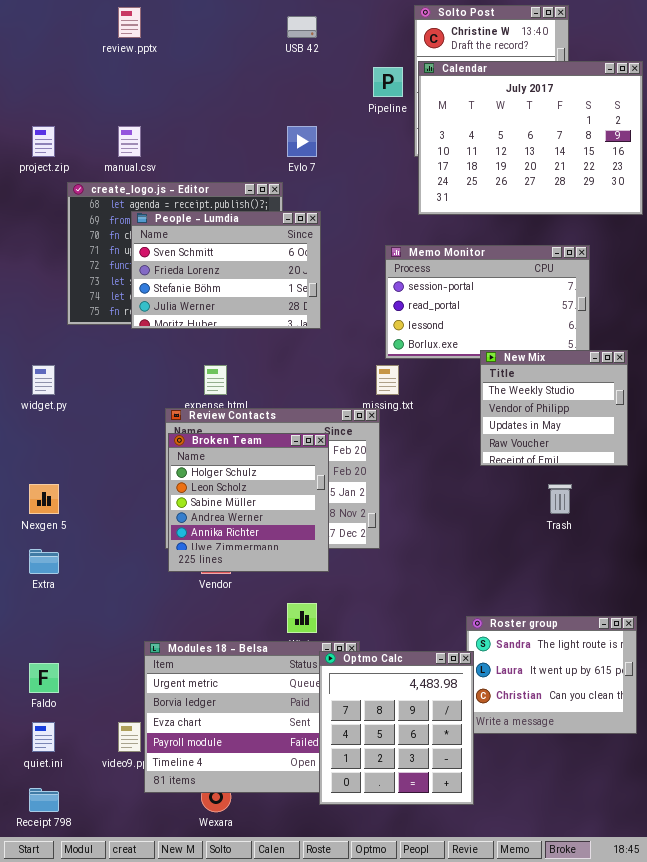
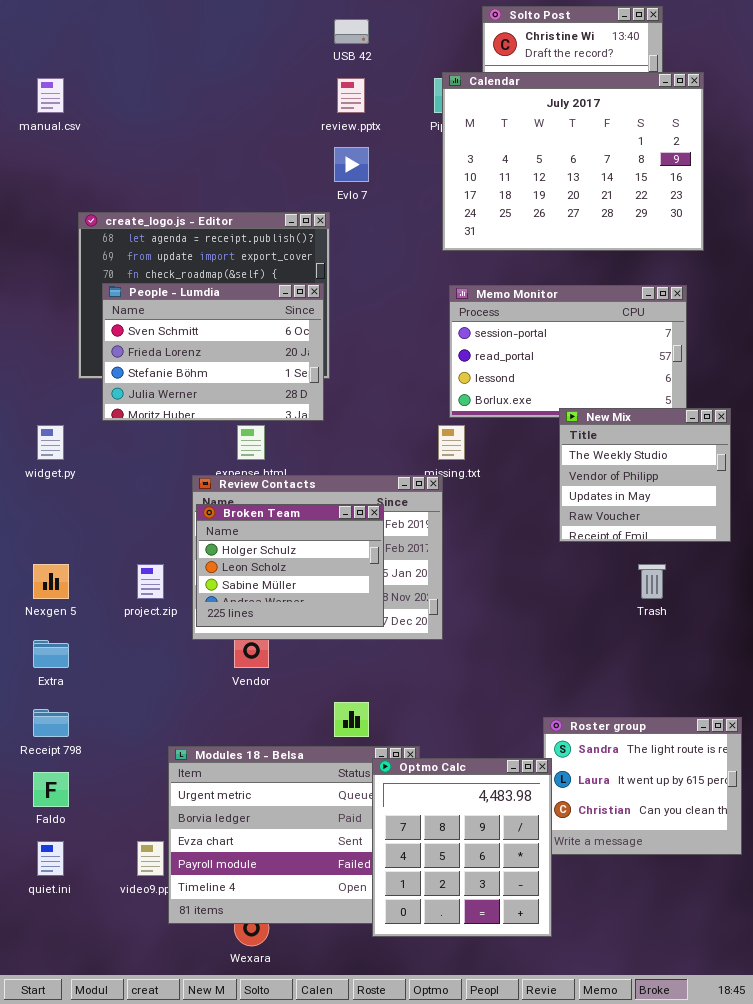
review.pptx: [118,7,141,38] -> [337,78,365,113], moved
Calendar: [418,61,643,215] -> [442,72,704,251], moved
project.zip: [32,126,55,157] -> [137,564,164,599], moved
manual.csv: [118,126,141,157] -> [37,78,64,113], moved
People - Lumdia: [131,211,321,329] -> [102,283,324,421], moved
Broken Team: [168,433,329,572] -> [196,504,384,627], resized
Receipt 798: [29,788,59,812] -> [33,709,69,737], moved

